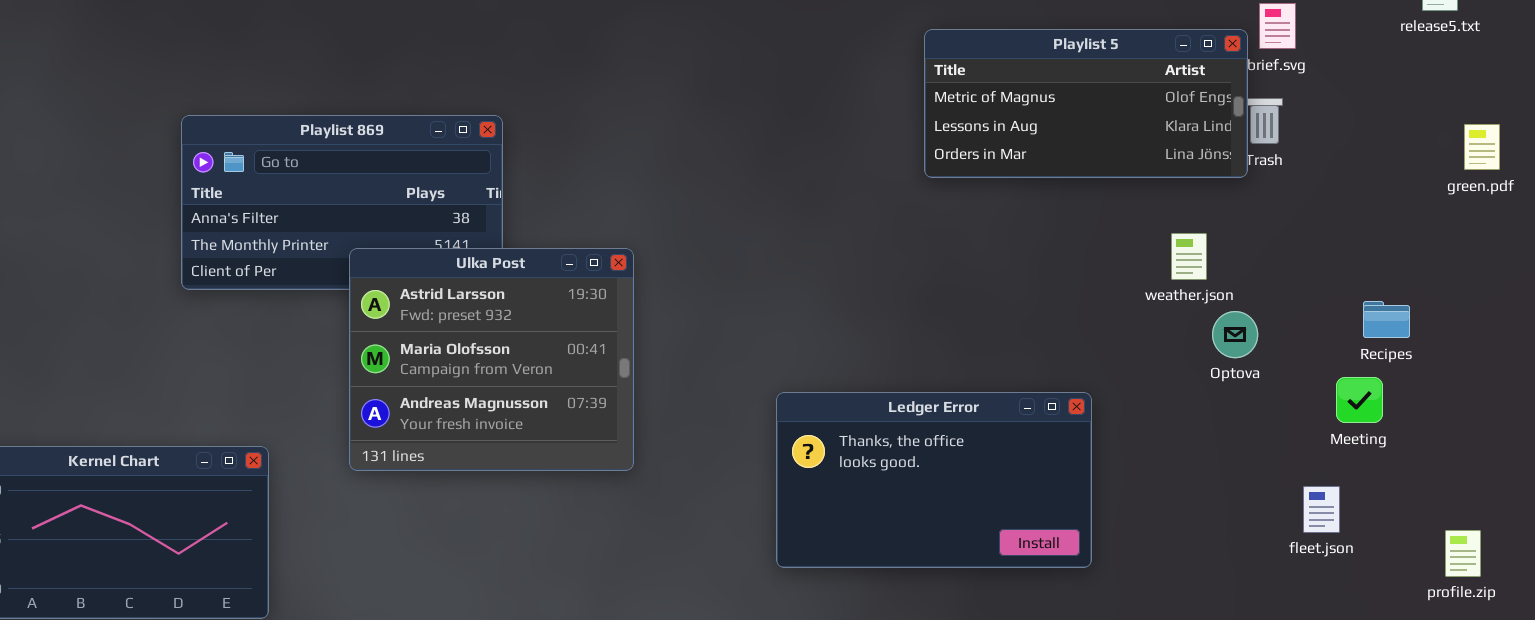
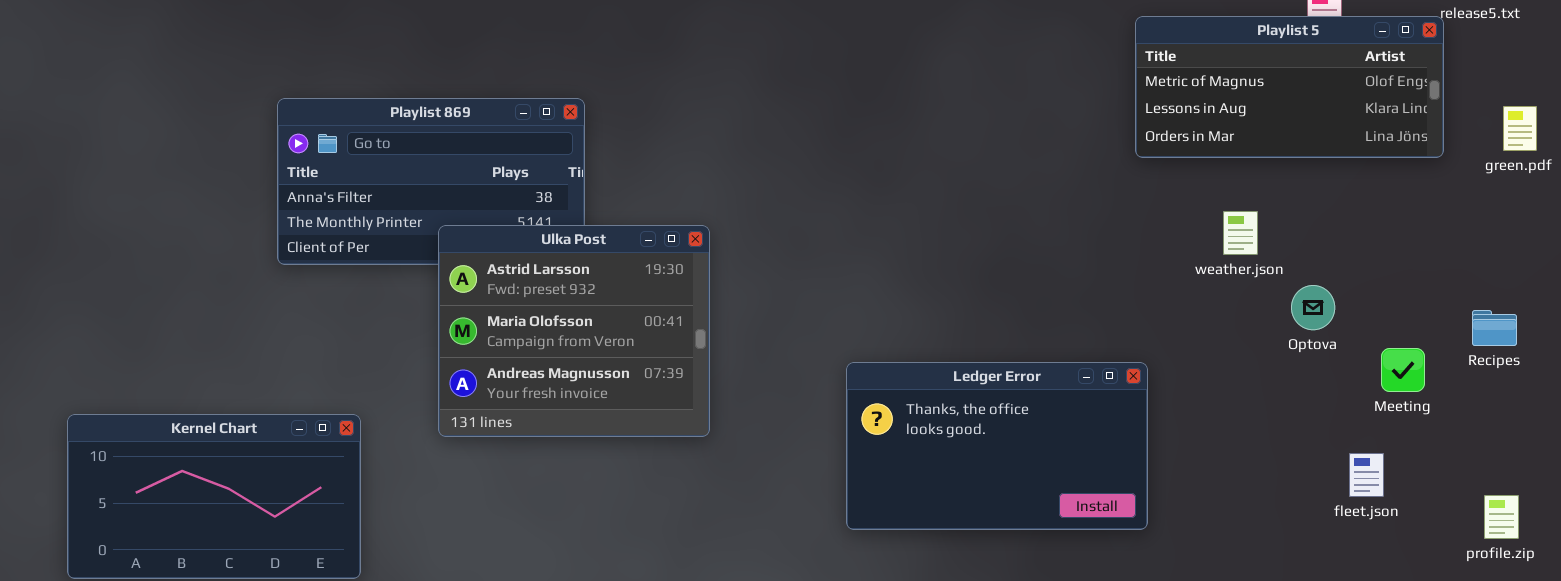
Playlist 5: [924,29,1248,178] -> [1135,16,1444,158], moved
Recipes: [1363,301,1410,338] -> [1472,310,1517,346], moved
Optova: [1212,311,1258,358] -> [1291,285,1335,330], moved

